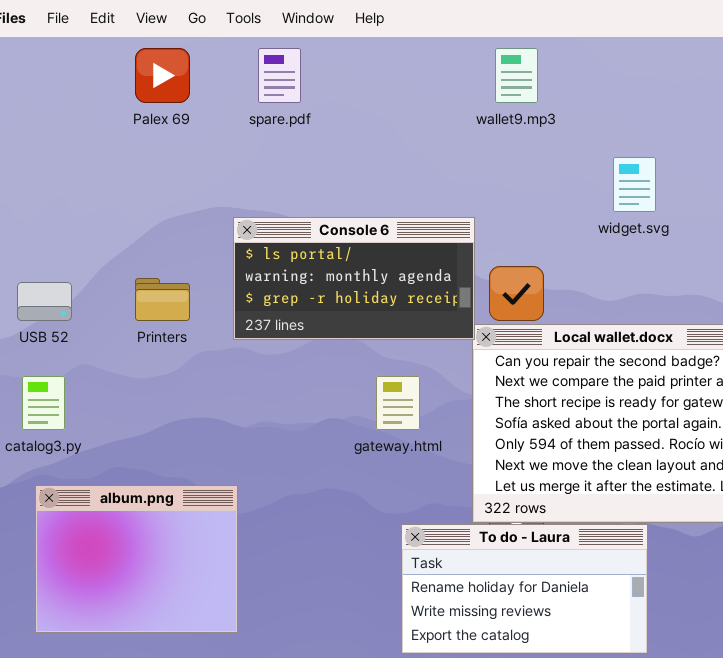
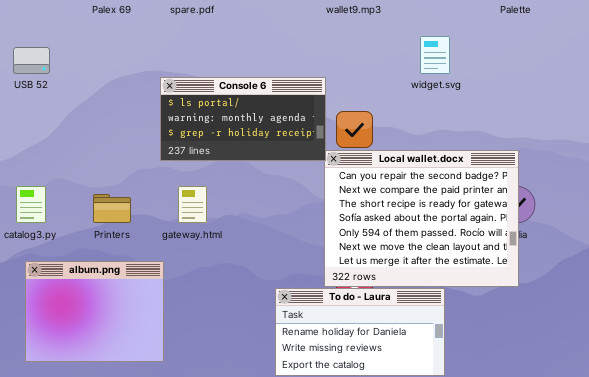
Printers: [135,278,190,321] -> [93,194,131,223], moved
USB 52: [17,282,72,321] -> [13,47,50,74], moved
gateway.html: [376,376,420,430] -> [178,186,207,223], moved

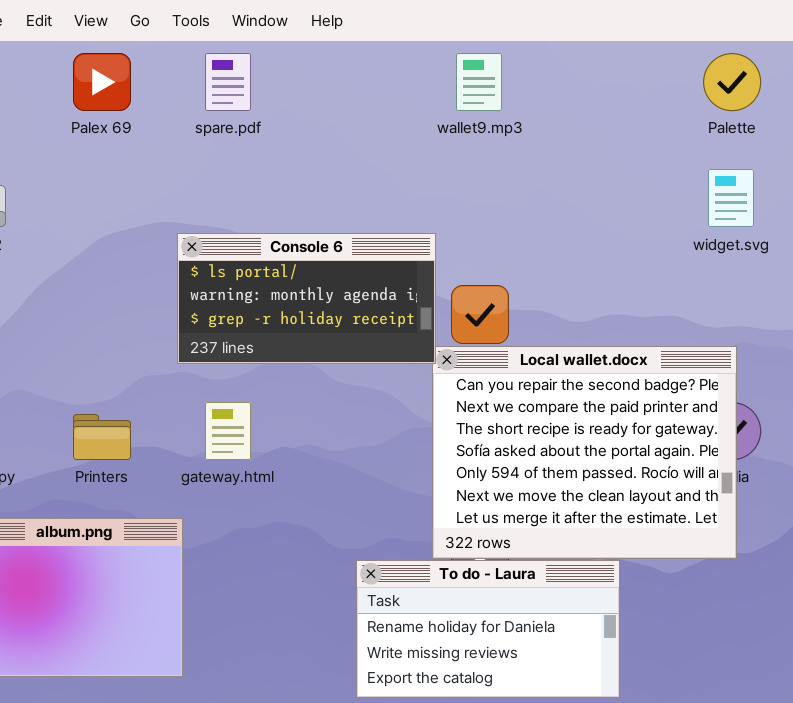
widget.svg: [420,36,450,74] -> [708,169,754,227], moved

